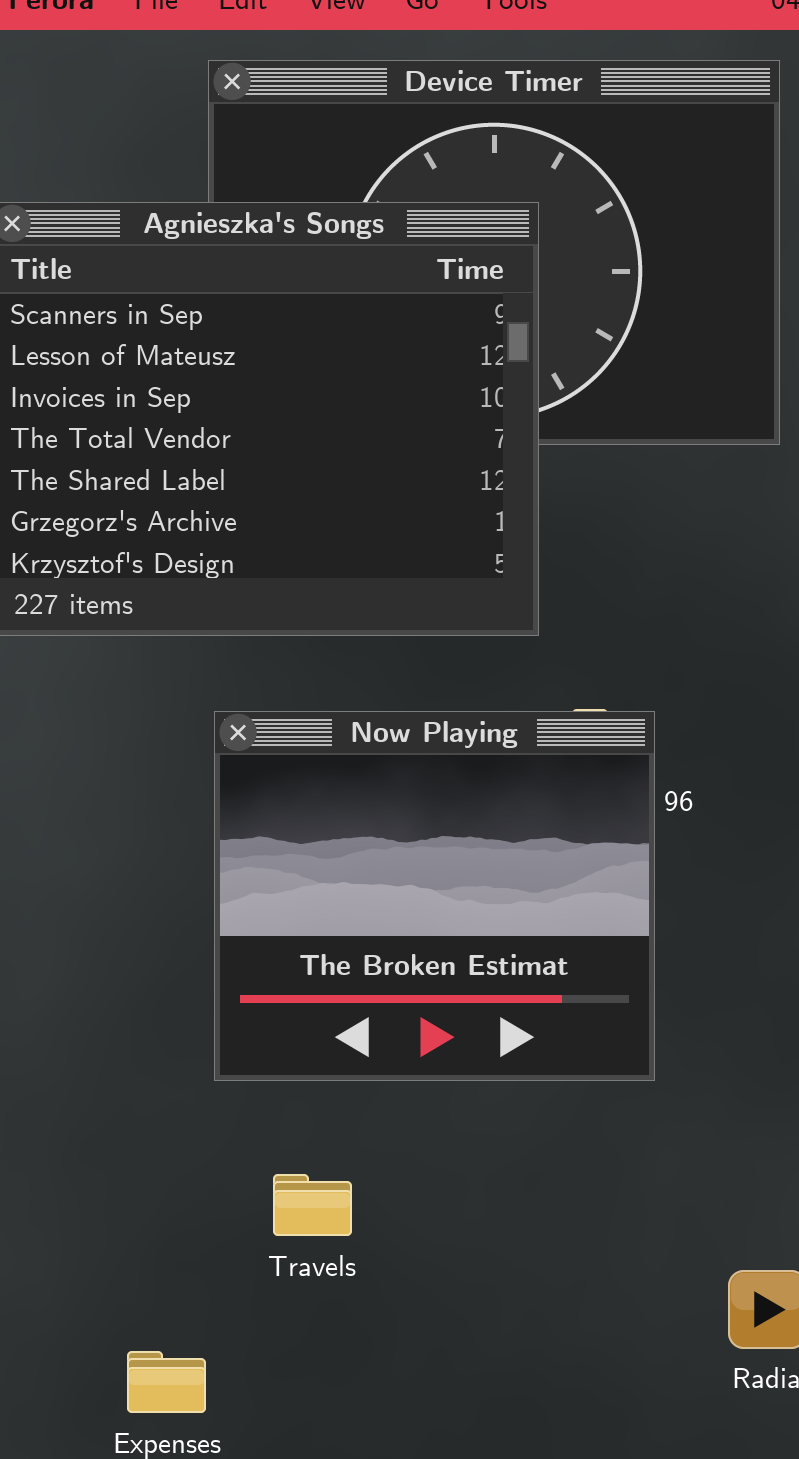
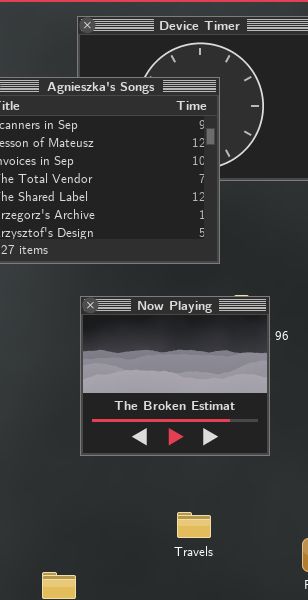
Travels: [273,1174,352,1236] -> [177,512,211,538], moved

